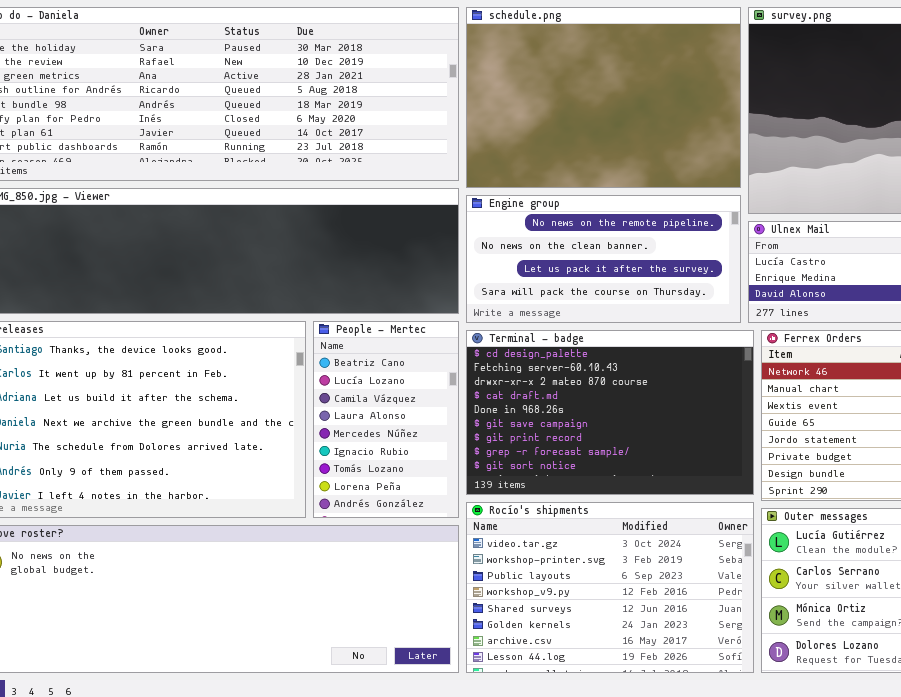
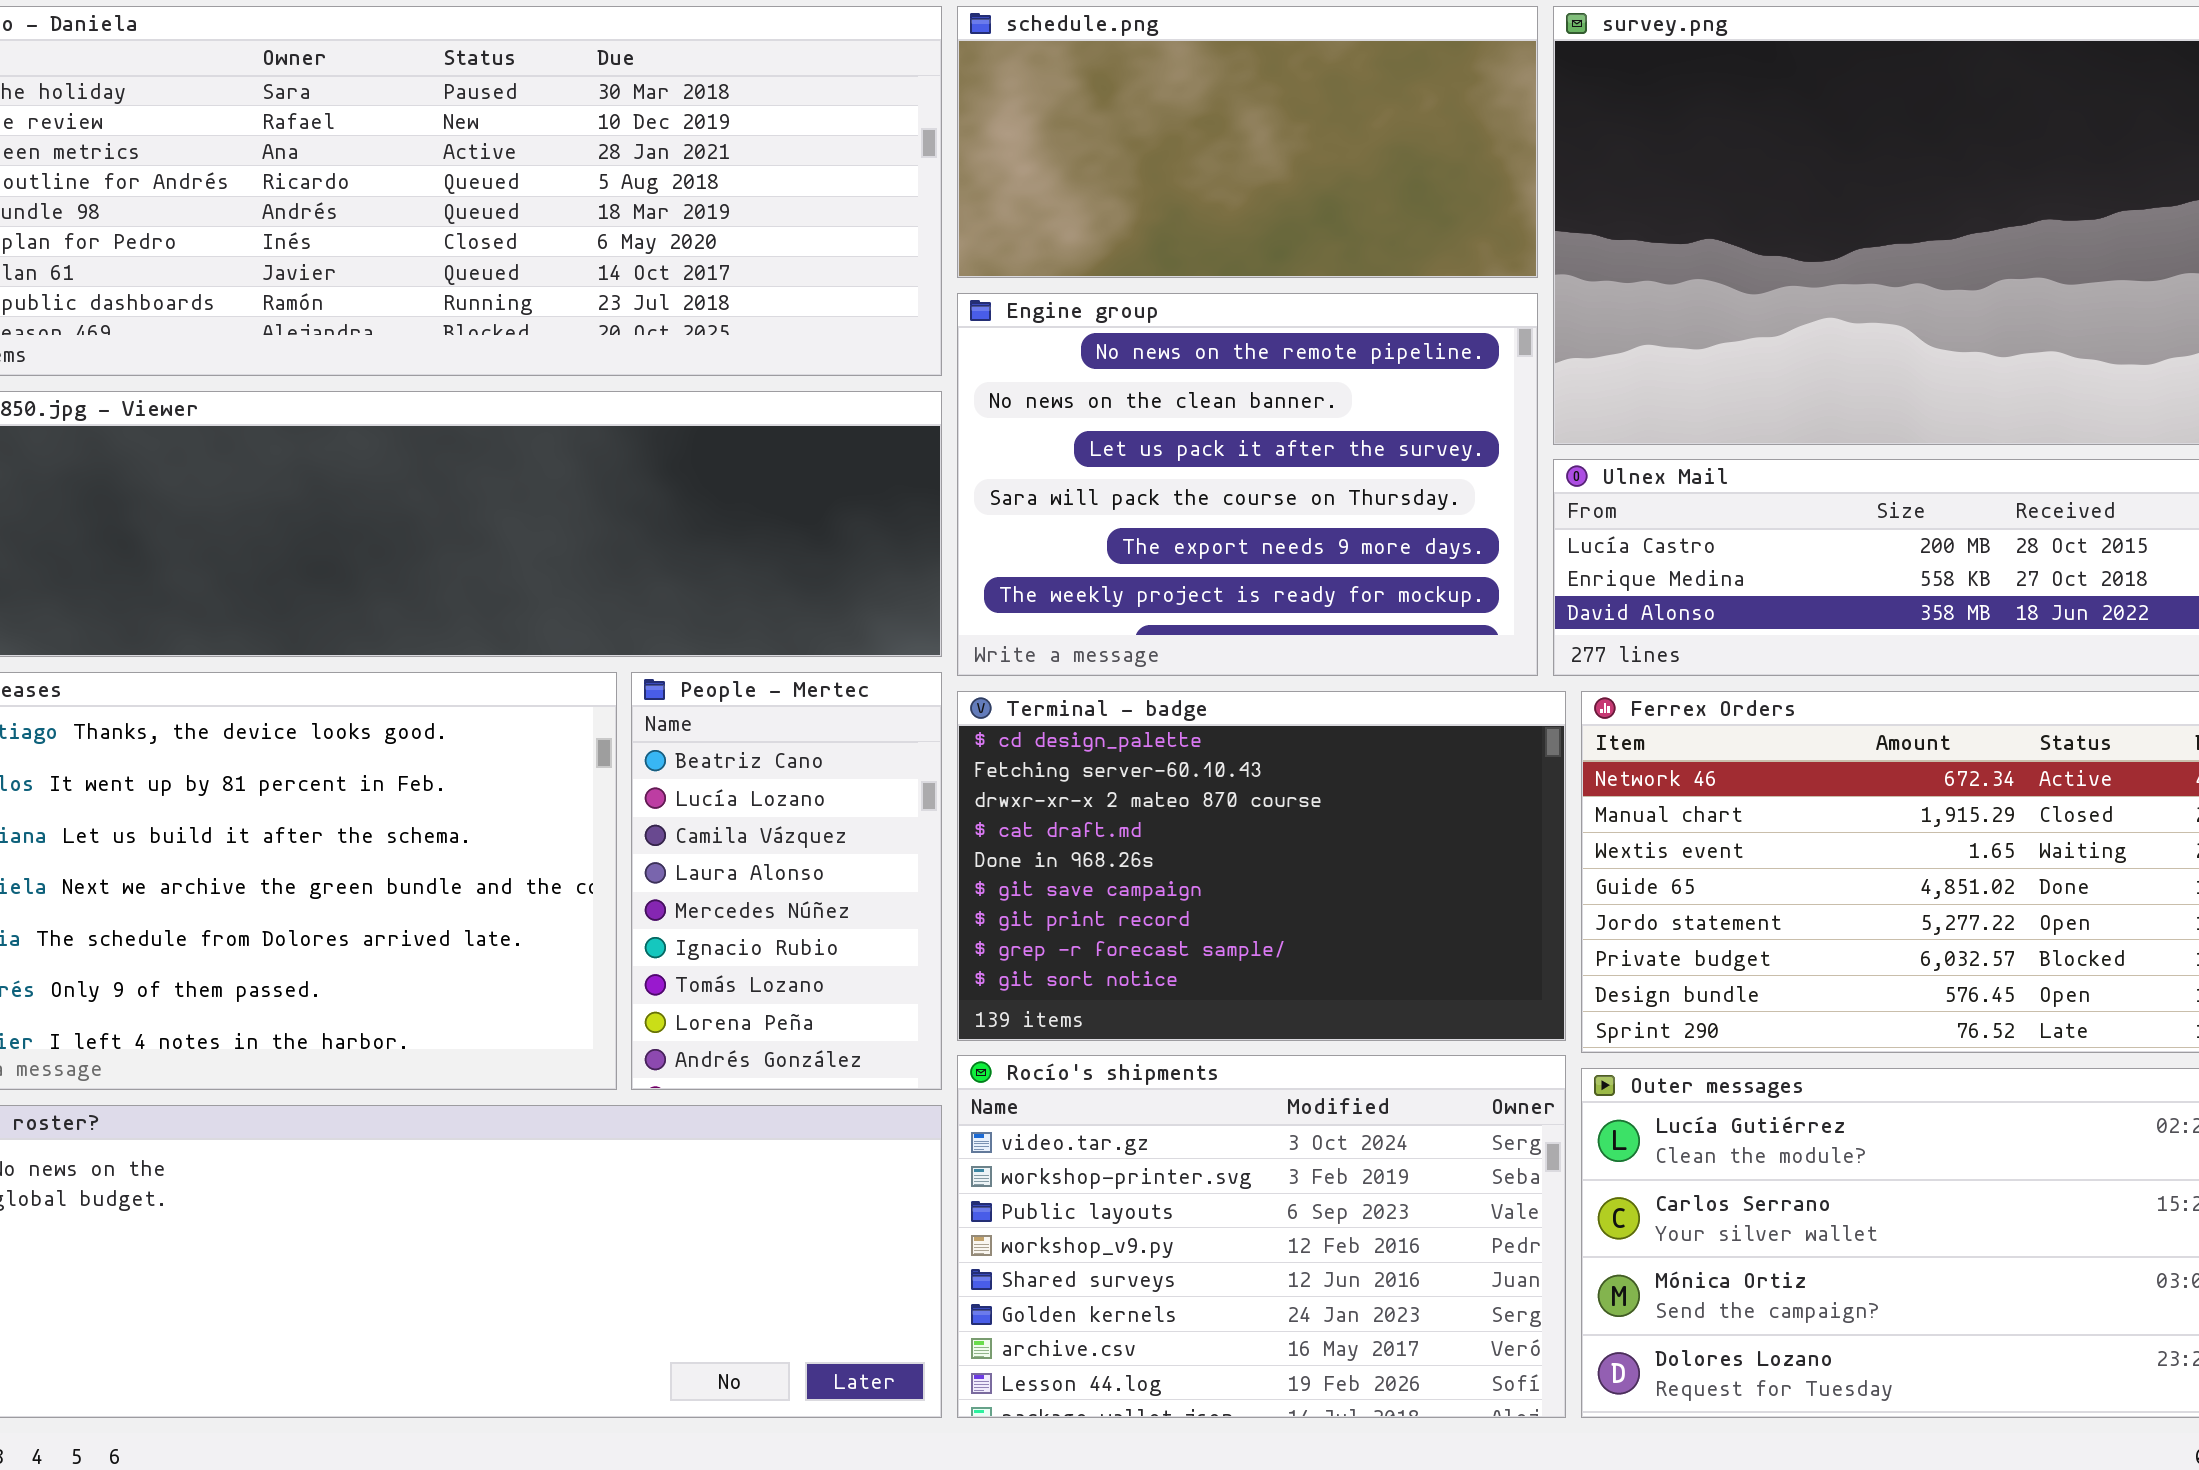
schedule.png: [466,7,741,188] -> [957,6,1538,278], resized
Engine group: [466,195,741,323] -> [957,293,1538,676], resized

